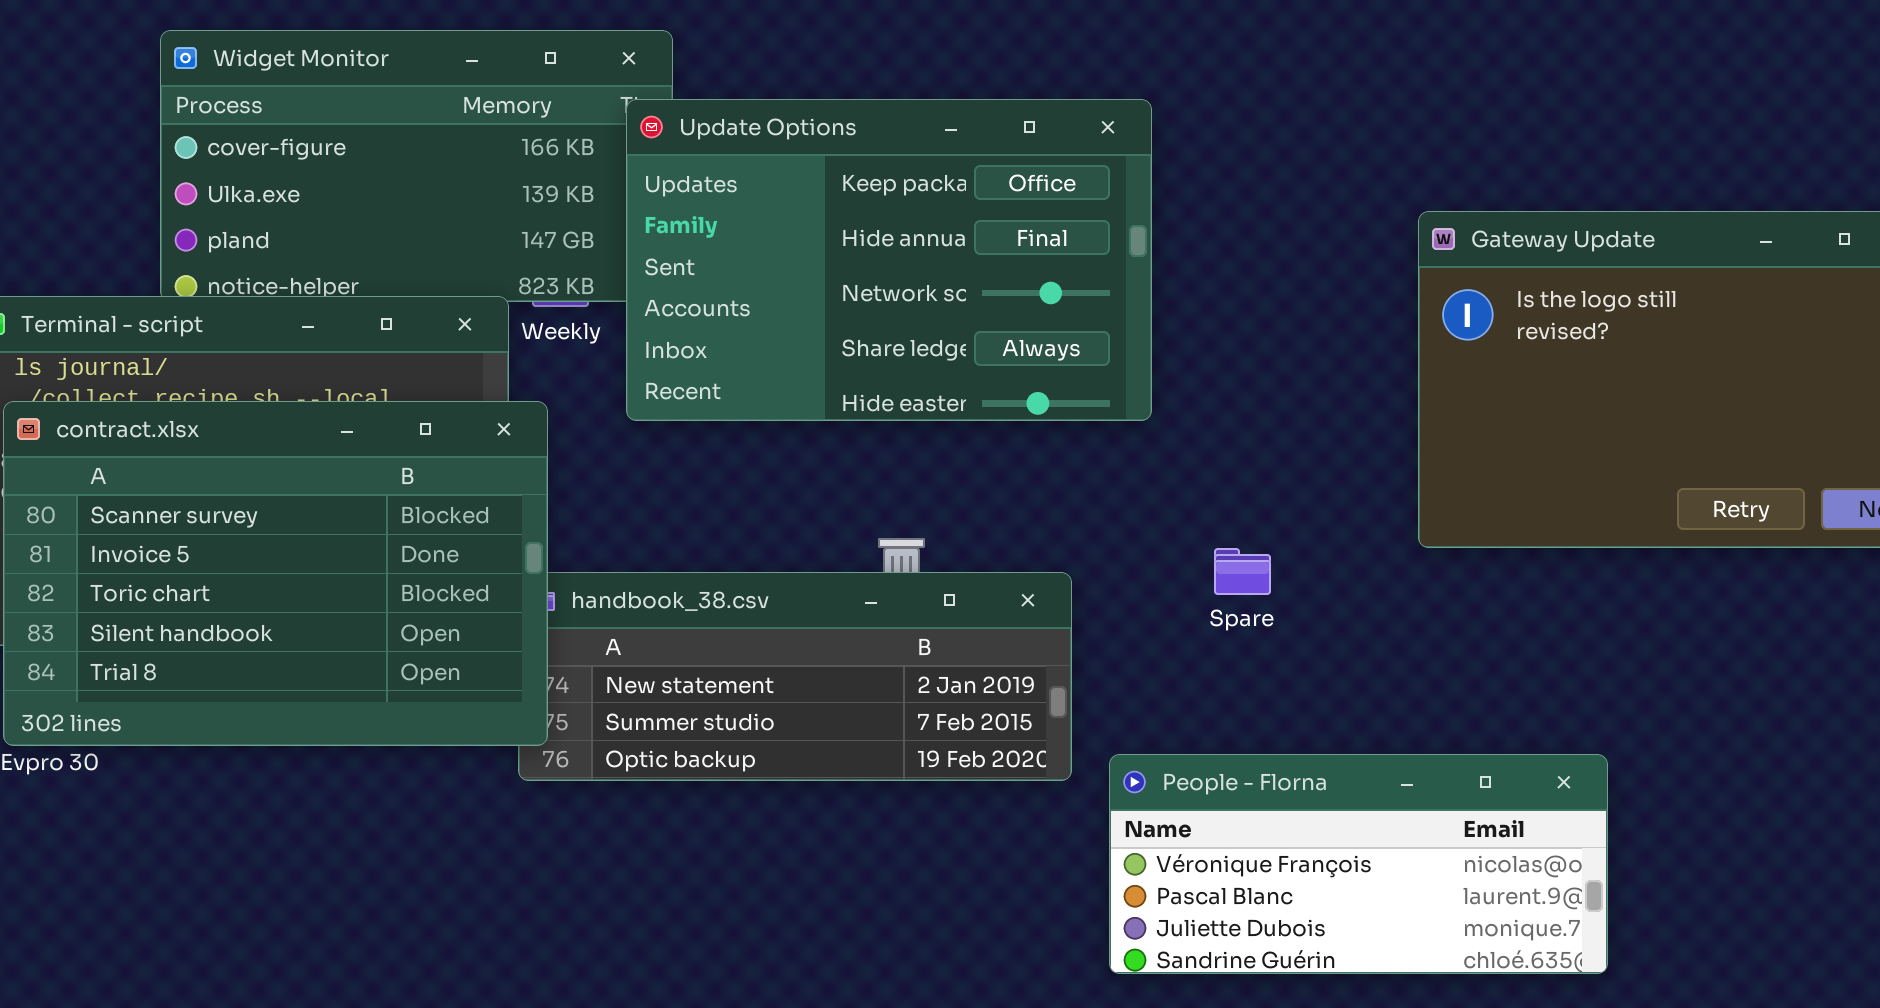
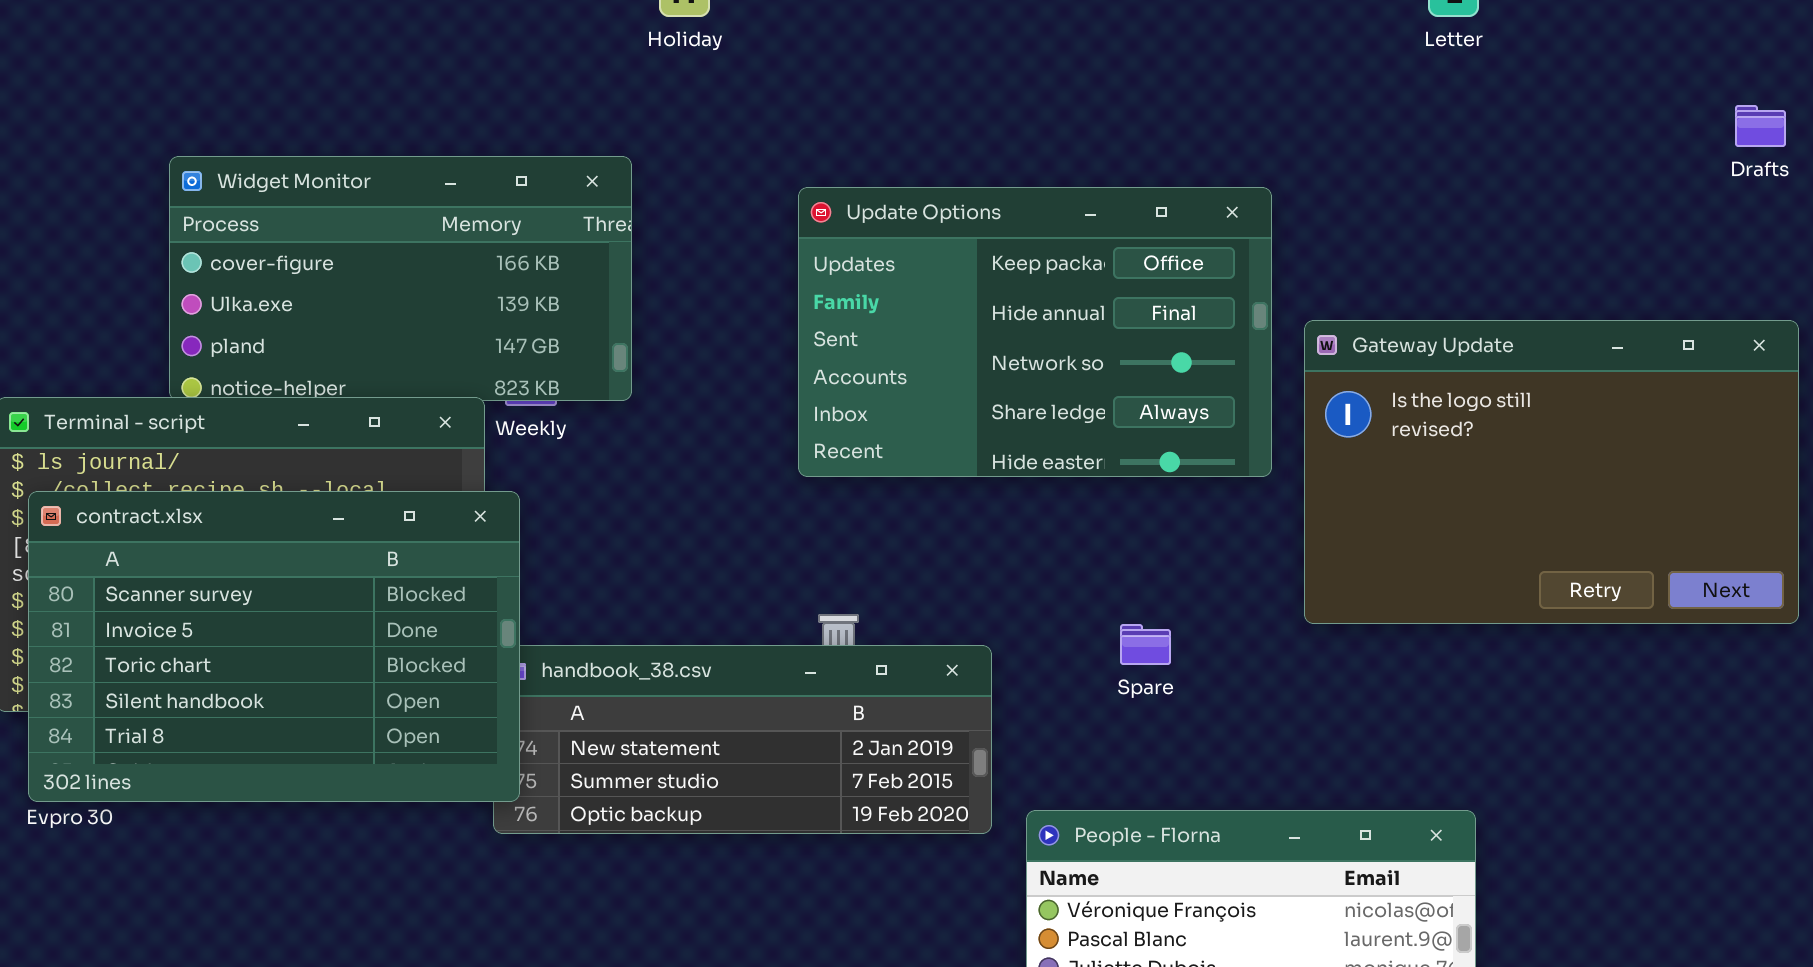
Update Options: [626,99,1152,421] -> [798,187,1272,477], moved

